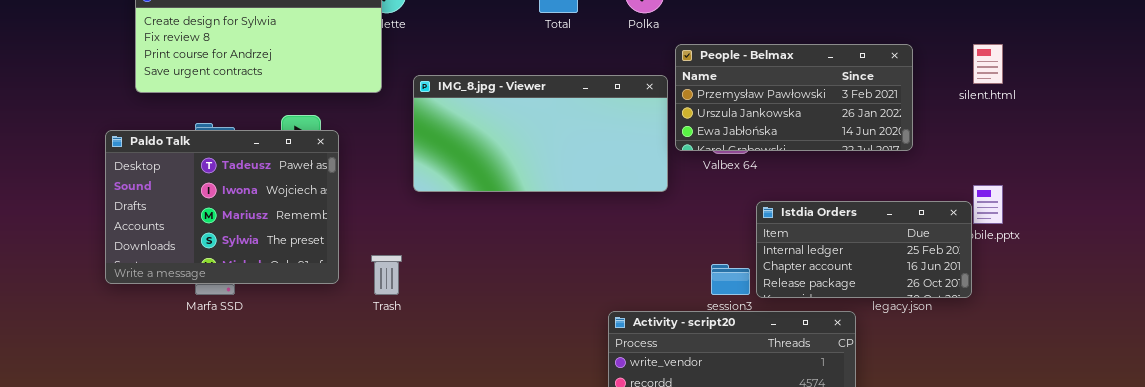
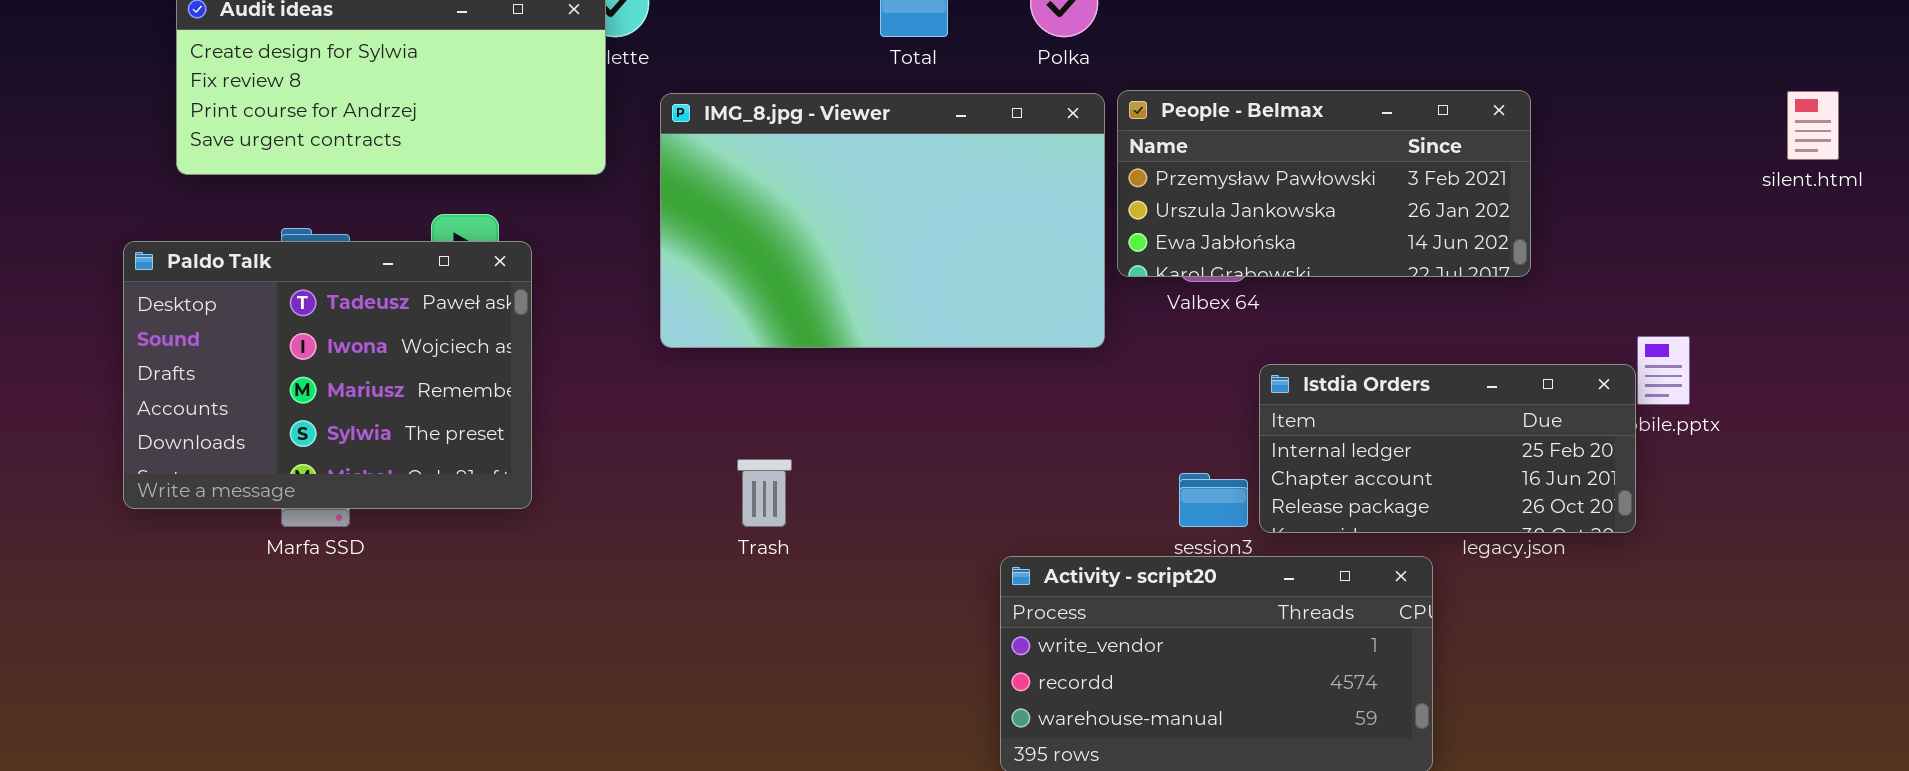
silent.html: [973,44,1003,84] -> [1787,91,1839,160], moved
IMG_8.jpg - Viewer: [413,75,668,192] -> [660,93,1105,348], resized
Trash: [371,255,402,295] -> [737,459,792,527], moved

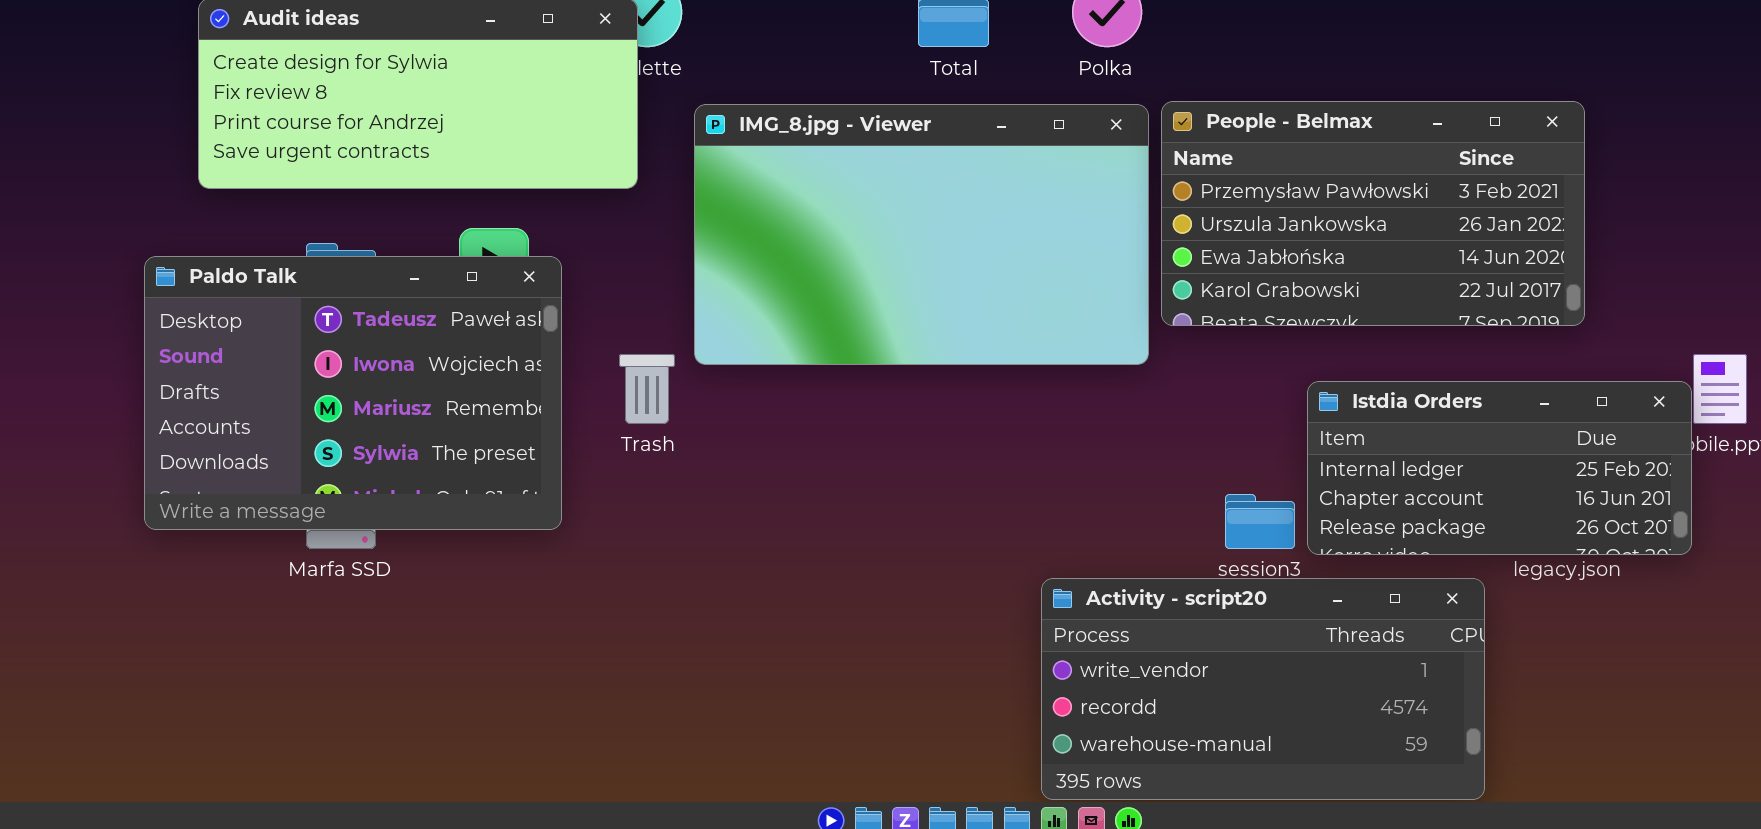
People - Belmax: [1117,90,1531,277] -> [1161,101,1585,326], resized
Trash: [737,459,792,527] -> [619,354,675,424], moved

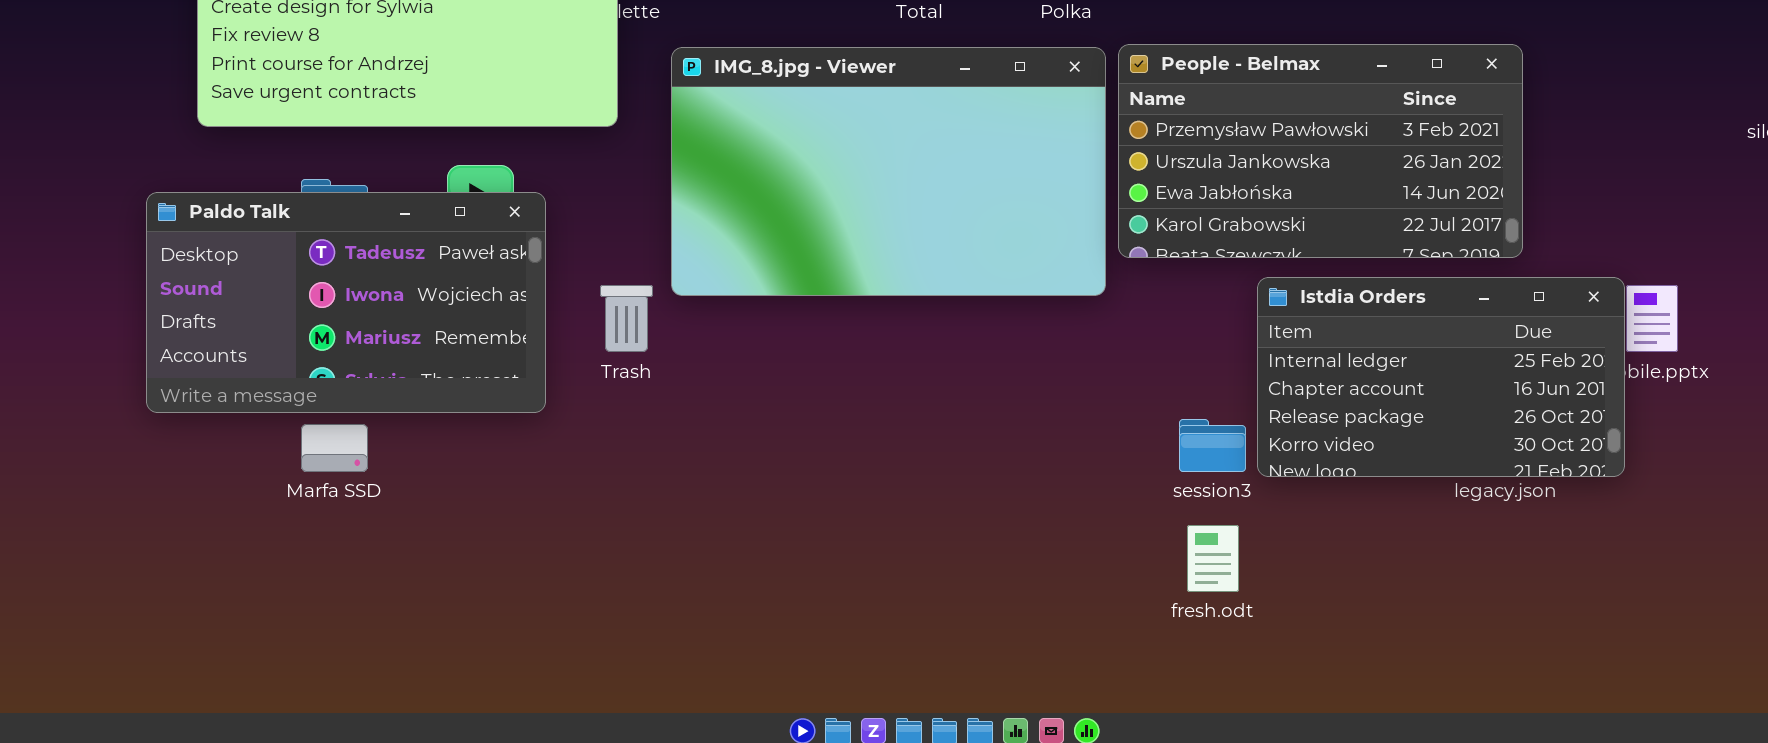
Paldo Talk: [144,256,562,530] -> [146,192,546,413], resized
Istdia Orders: [1307,381,1692,555] -> [1257,277,1625,477], resized
Activity - script20: [1041,578,1485,800] -> none, closed

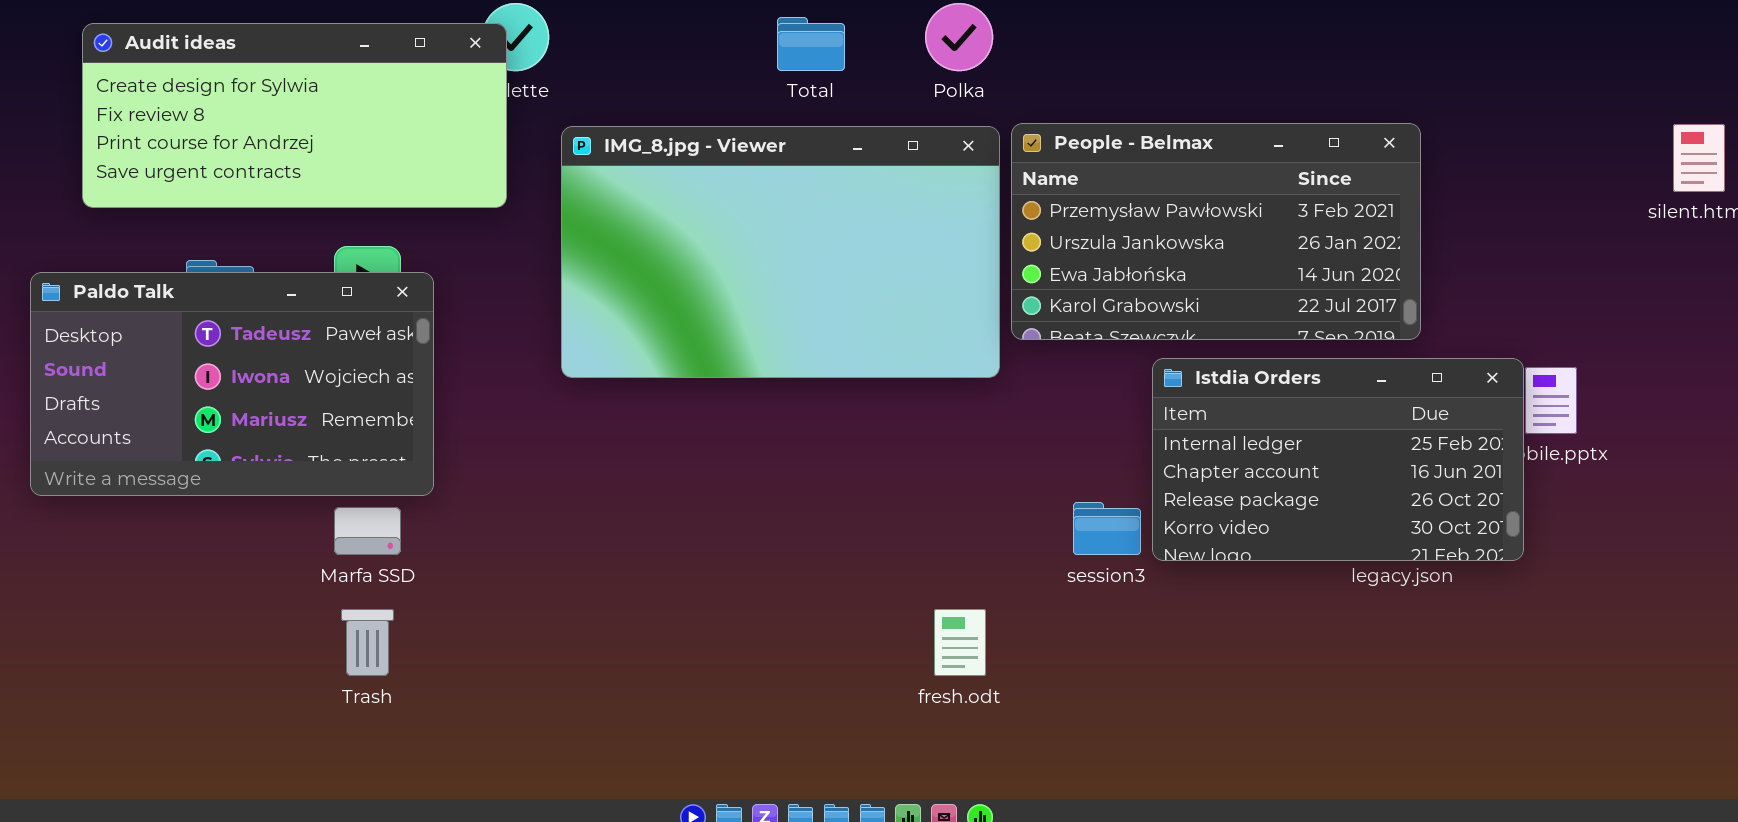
Trash: [600,285,653,352] -> [341,609,394,676], moved
Marfa SSD: [301,424,368,472] -> [334,507,401,555], moved
fresh.odt: [1187,525,1239,592] -> [934,609,986,676], moved

